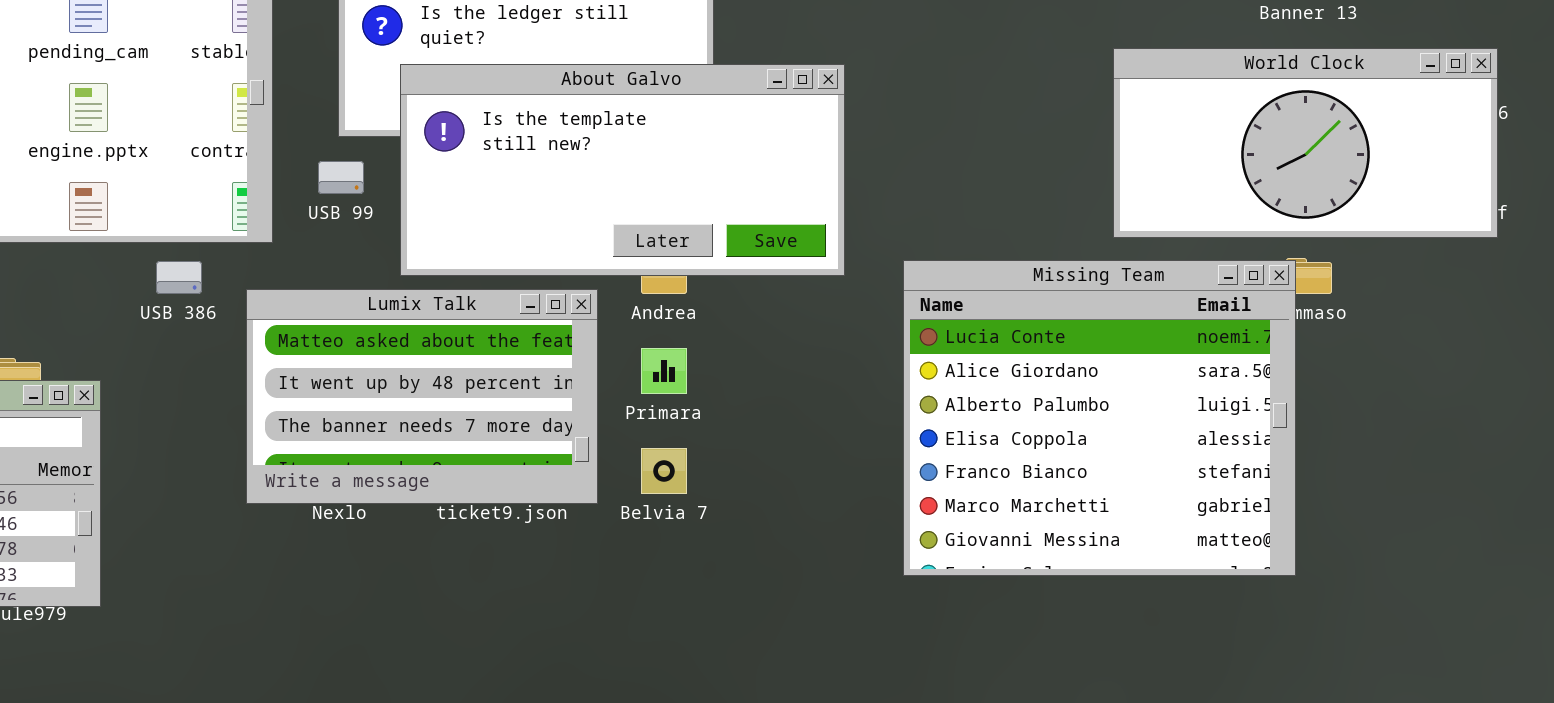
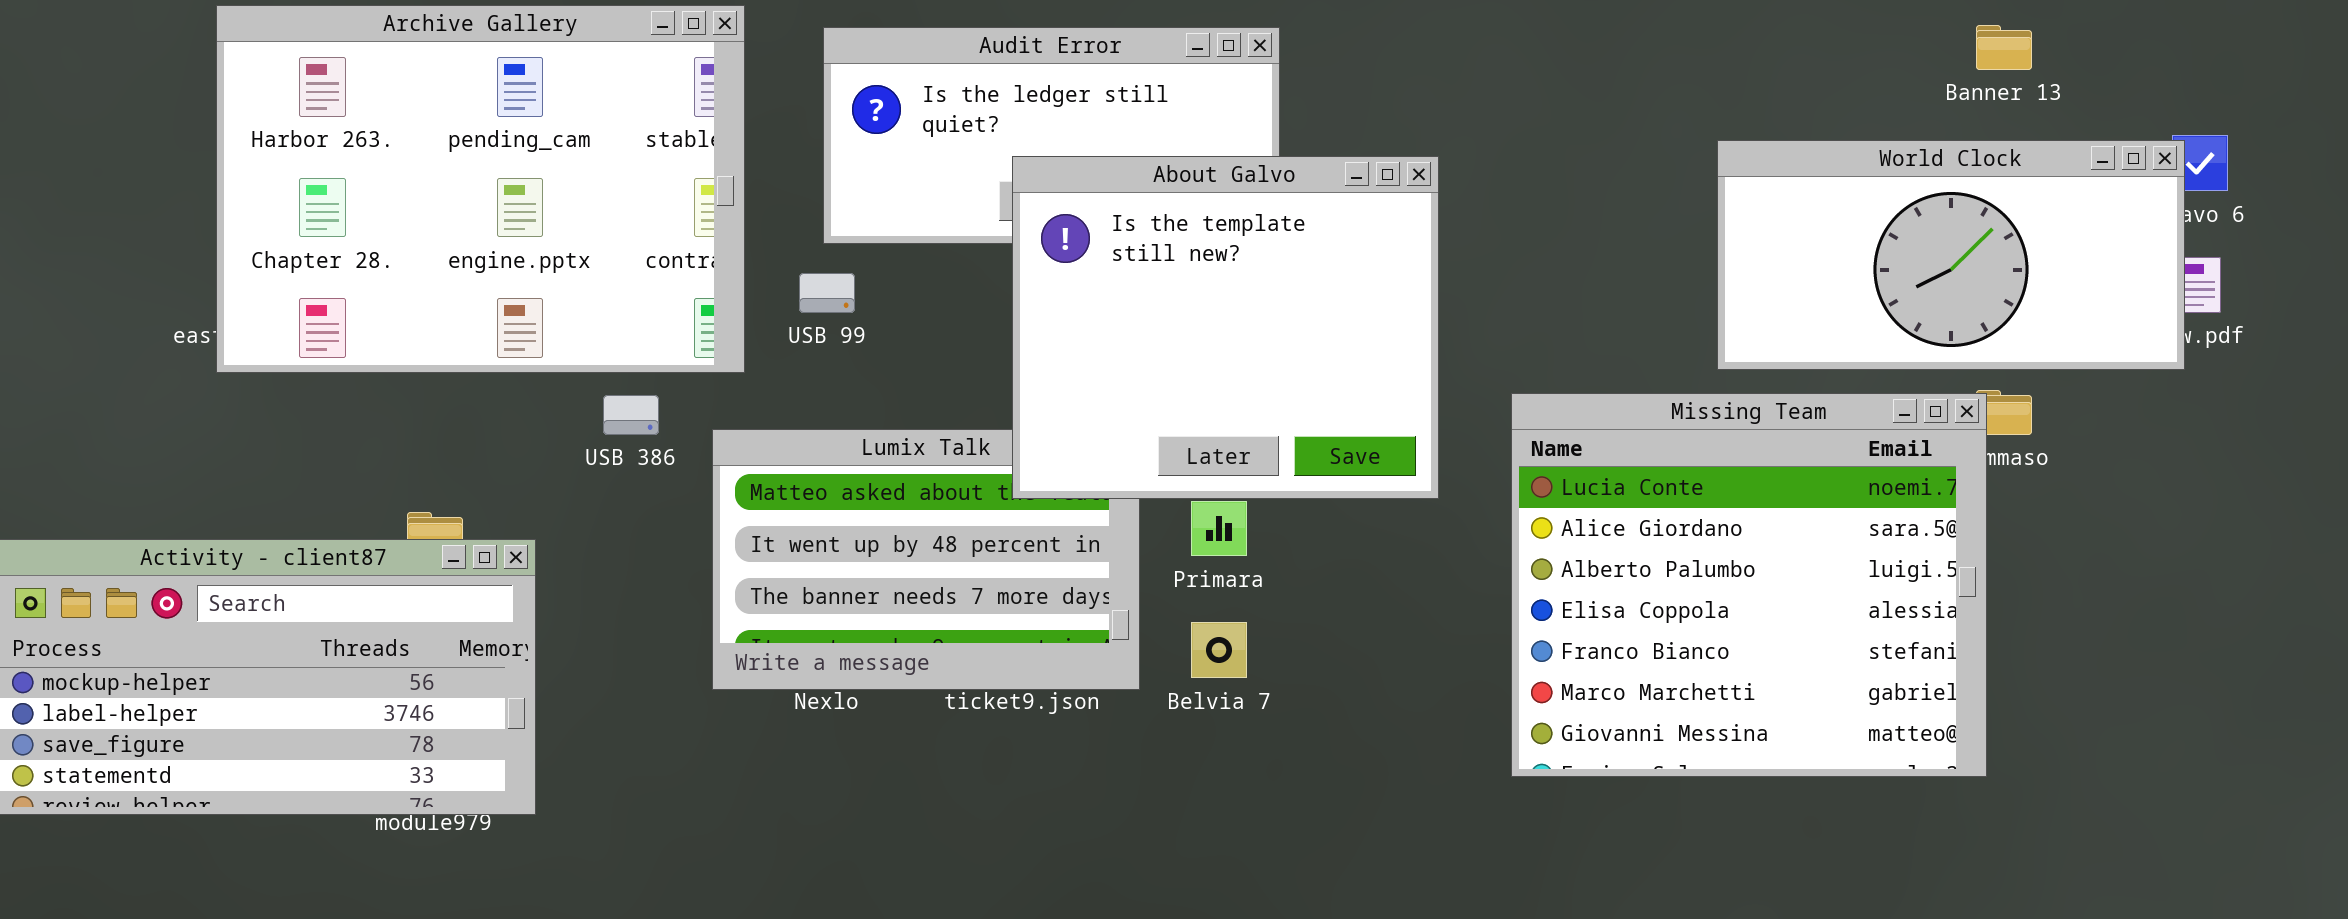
World Clock: [1113,48,1498,238] -> [1717,140,2185,370], moved
About Galvo: [400,64,845,276] -> [1012,156,1439,499], resized

